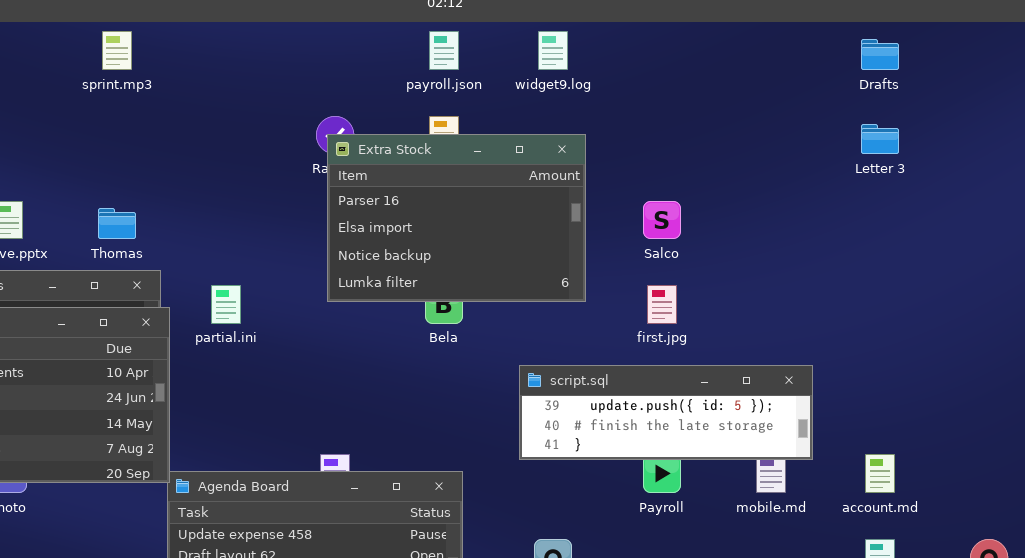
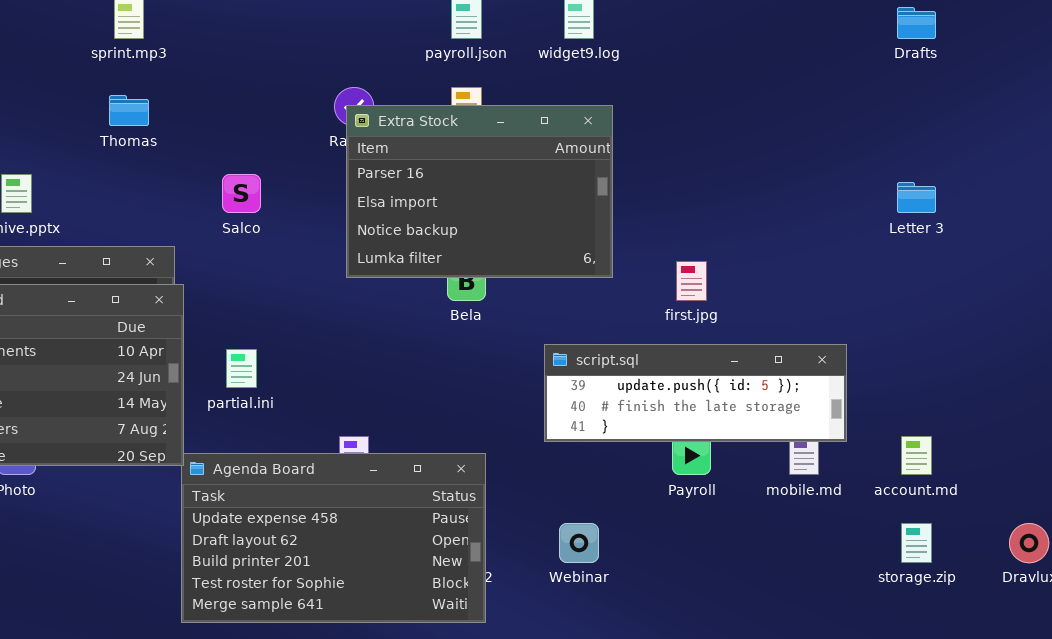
Letter 3: [861,124,899,154] -> [897,182,936,213], moved
Salco: [643,201,681,239] -> [222,174,261,213], moved
Thomas: [98,208,136,239] -> [109,95,149,126], moved
partial.ini: [211,285,241,324] -> [226,349,257,388], moved

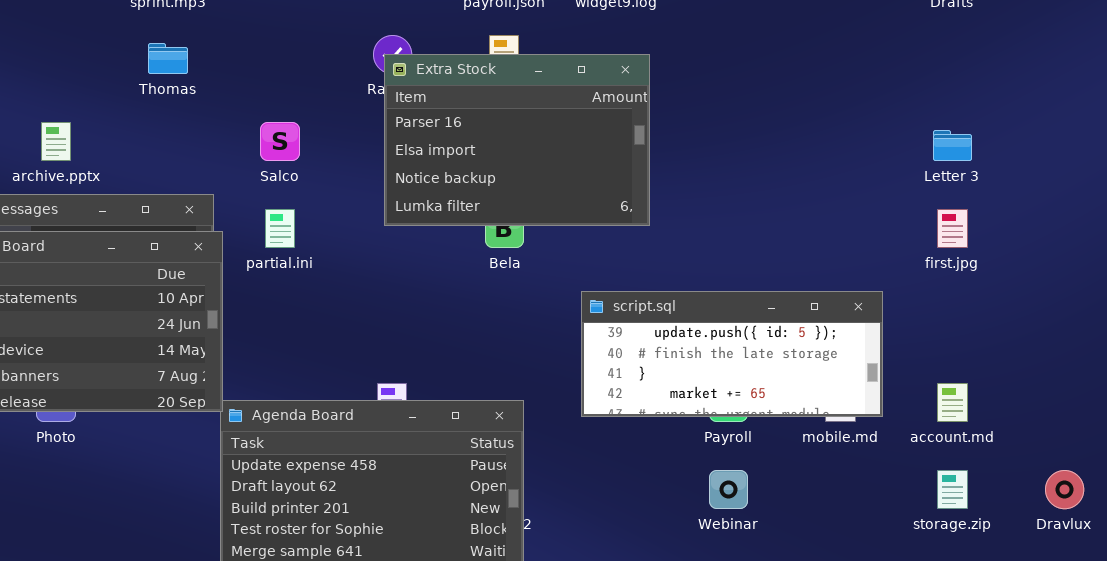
first.jpg: [676,261,707,301] -> [937,209,968,248], moved
script.sql: [544,344,847,442] -> [581,291,883,417], resized
partial.ini: [226,349,257,388] -> [265,209,295,248], moved
Webinar: [559,523,599,563] -> [709,470,748,509], moved

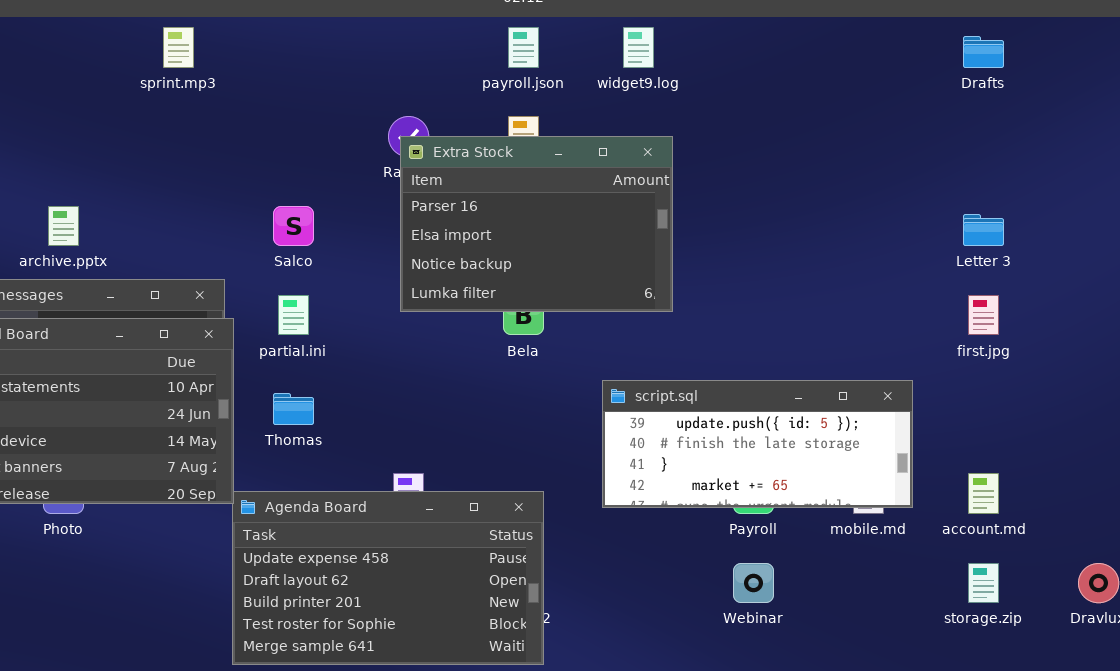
Thomas: [148,43,188,74] -> [273,393,314,425], moved

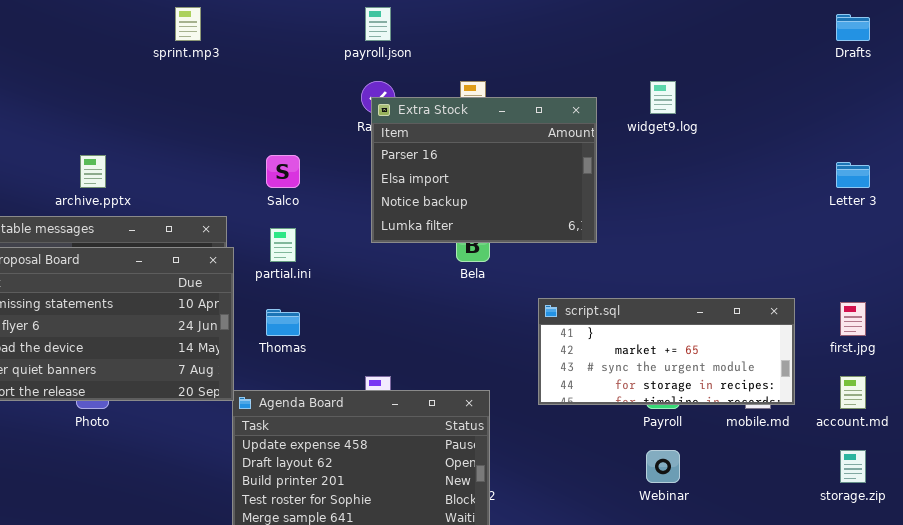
payroll.json: [508,27,539,68] -> [365,7,391,41], moved
widget9.log: [623,27,654,68] -> [650,81,676,114], moved
first.jpg: [968,295,999,335] -> [840,302,866,336], moved
script.sql: [602,380,913,508] -> [538,298,795,405], scrolled down 2 rows

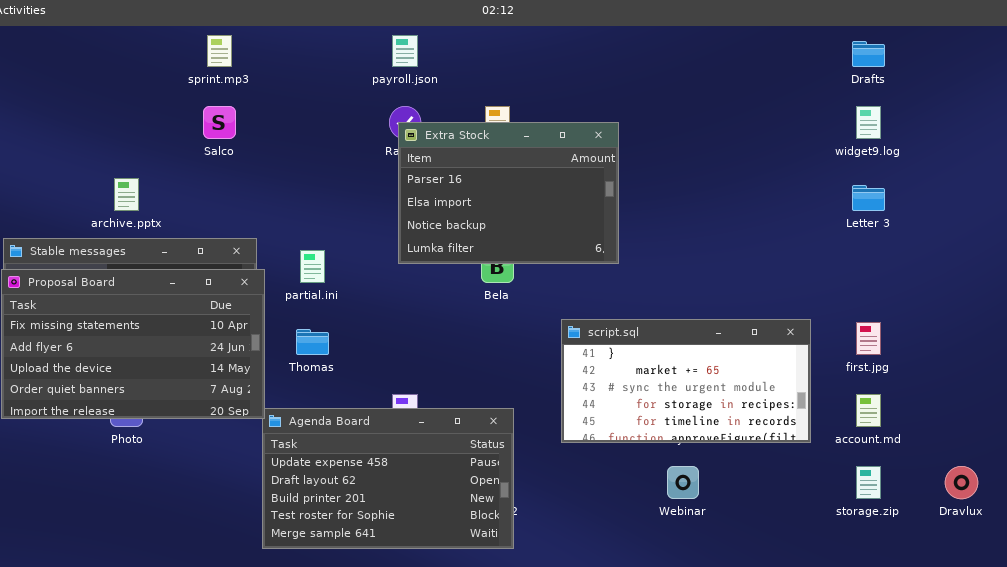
widget9.log: [650,81,676,114] -> [856,106,881,139], moved
Salco: [266,155,300,188] -> [203,106,236,139], moved
script.sql: [538,298,795,405] -> [561,319,811,443], resized

